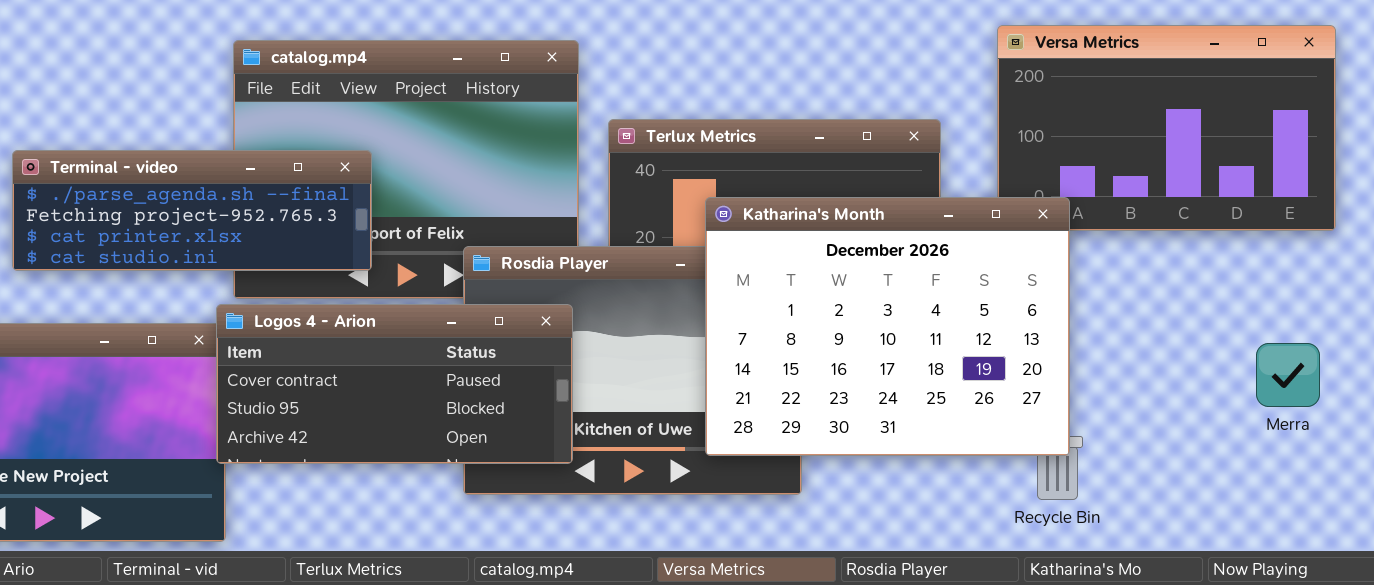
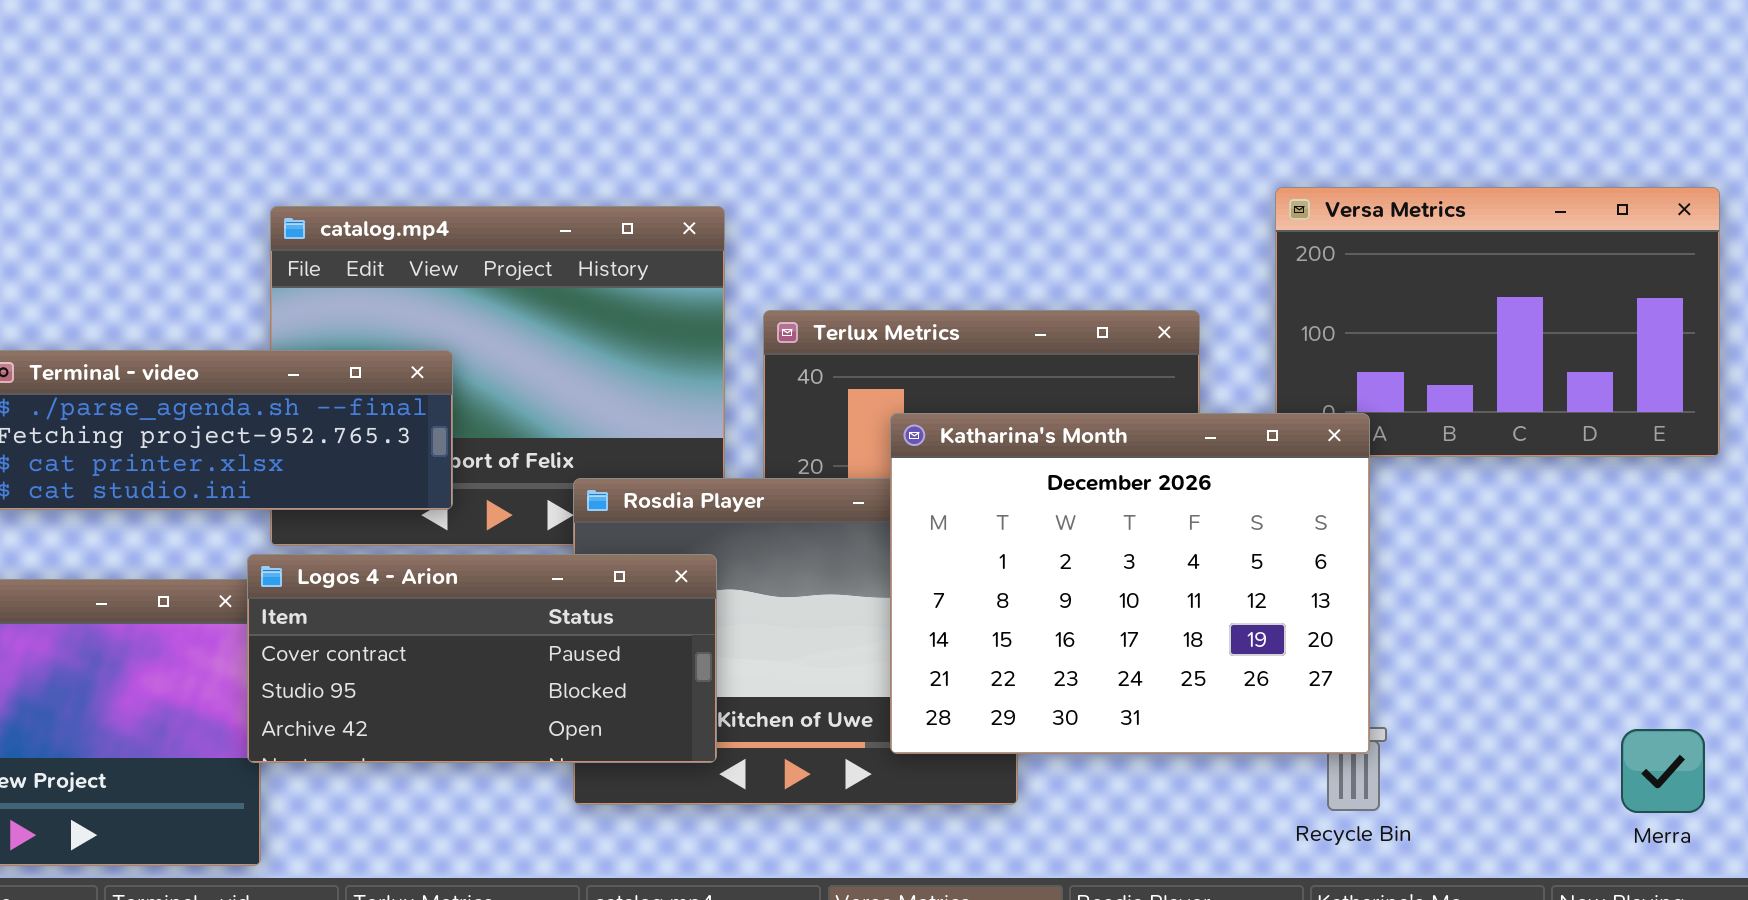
Merra: [1256,343,1320,407] -> [1621,729,1705,813], moved

